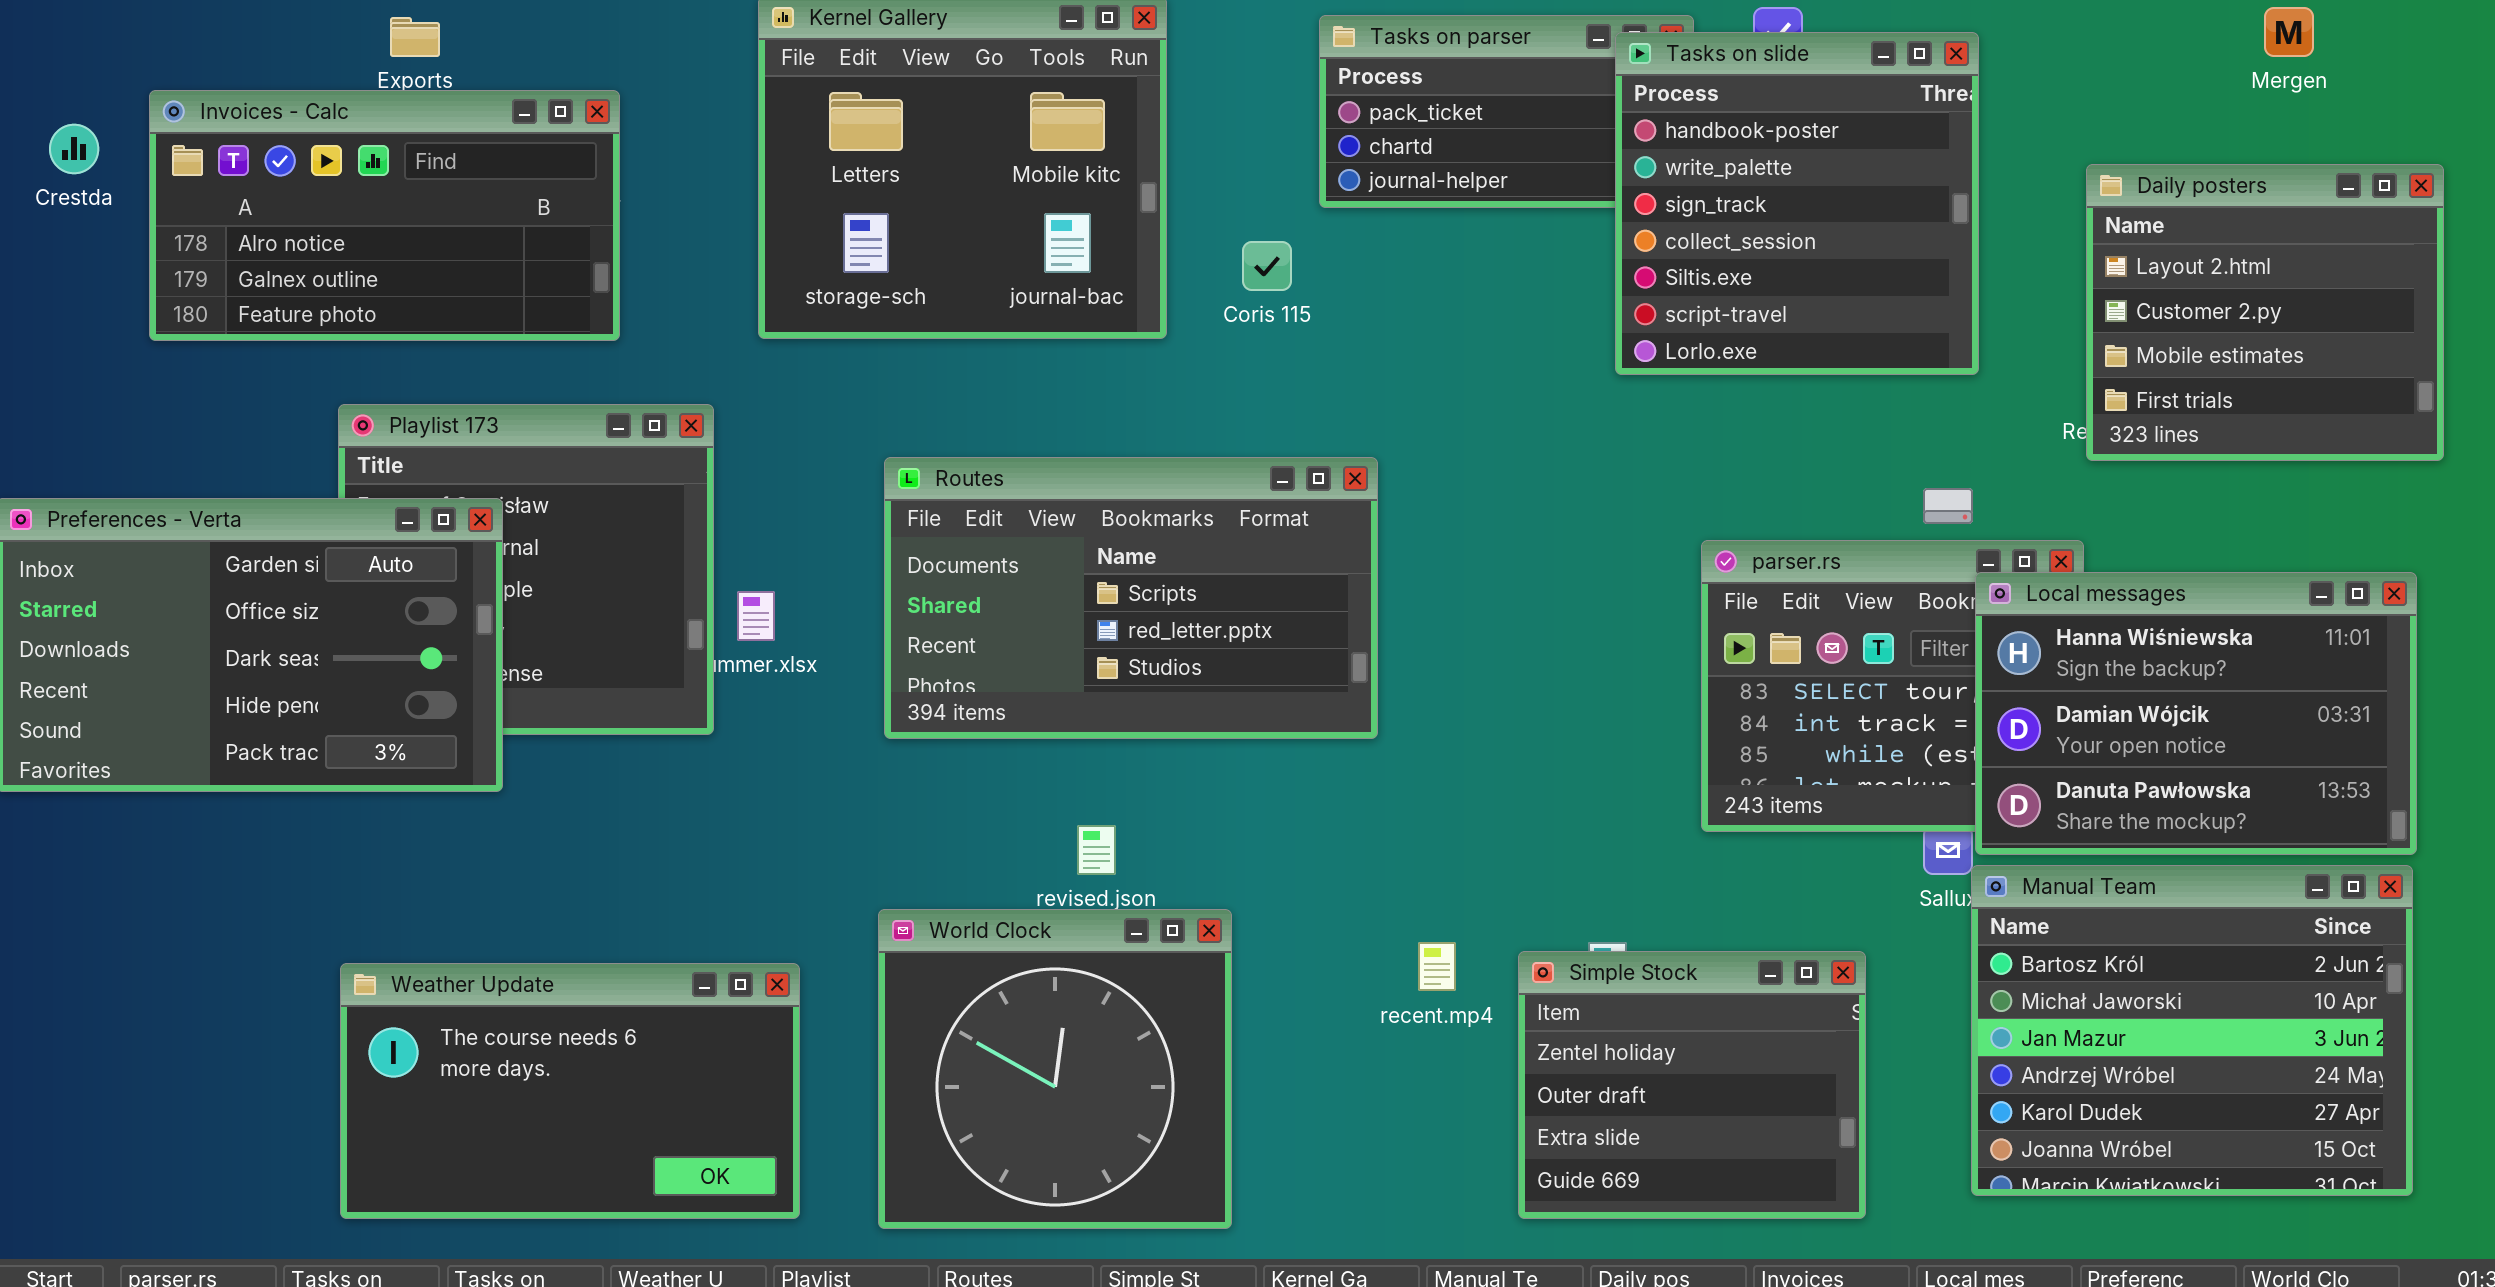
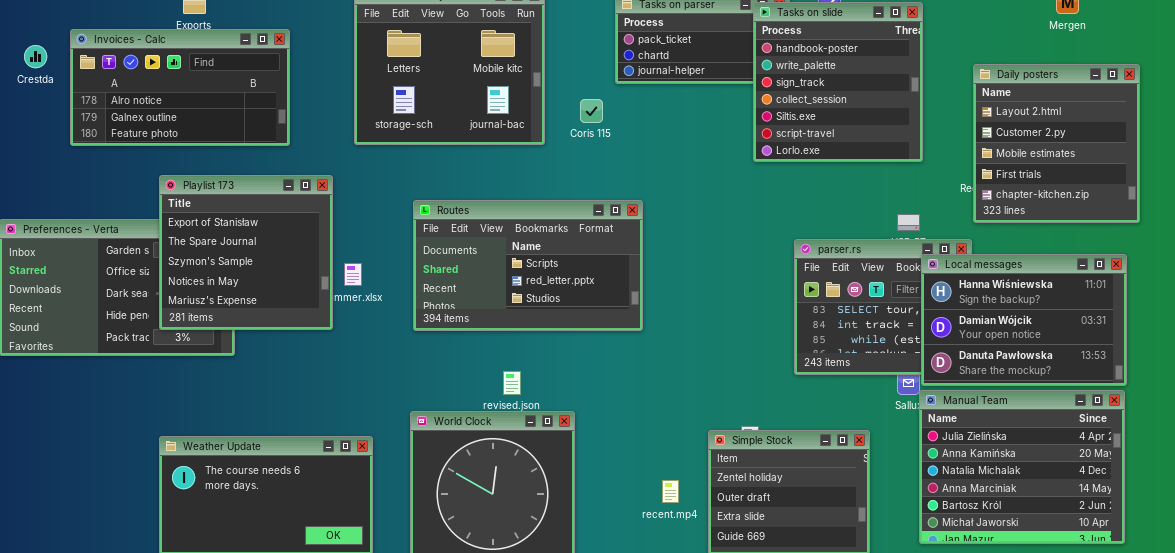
Daily posters: [2086,164,2444,461] -> [973,64,1140,223], resized
Playlist 173: [338,404,714,735] -> [159,175,333,330], raised
Manual Team: [1971,865,2413,1196] -> [919,390,1125,544], scrolled up 4 rows
recent.mp4: [1418,942,1456,991] -> [662,480,679,503], moved

